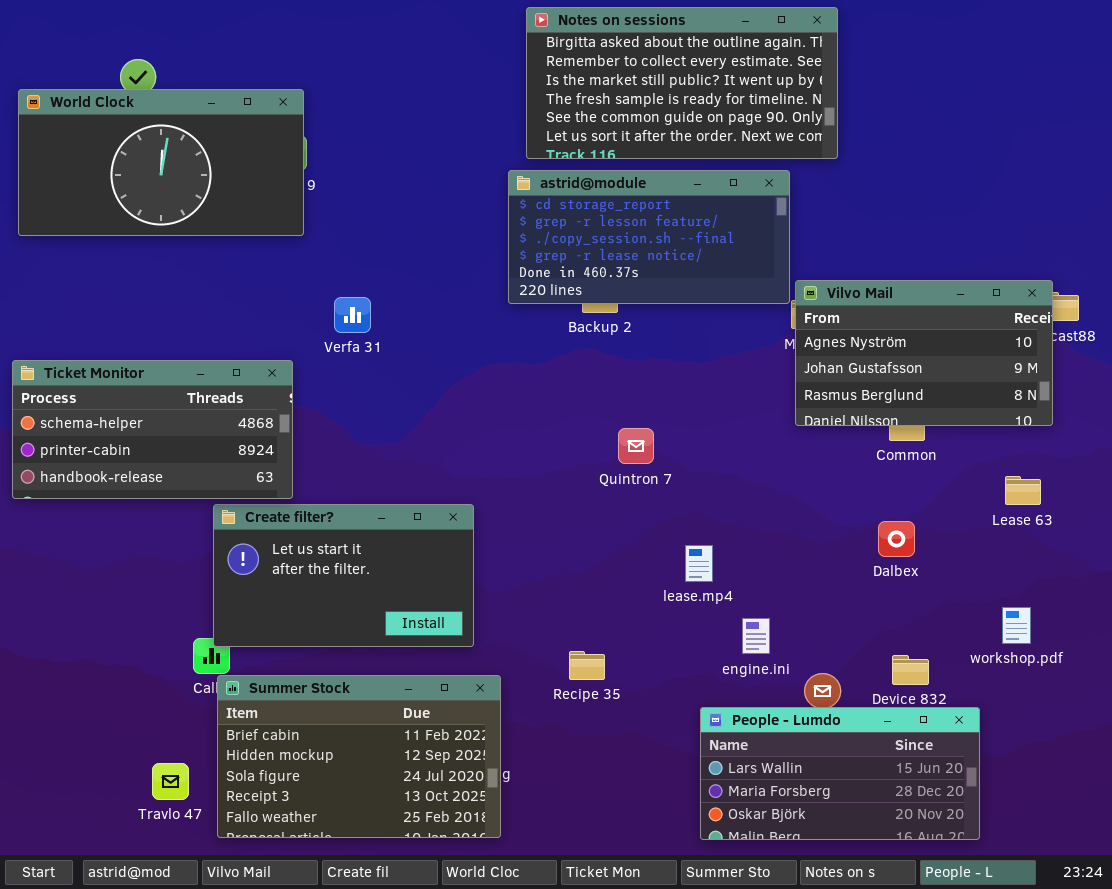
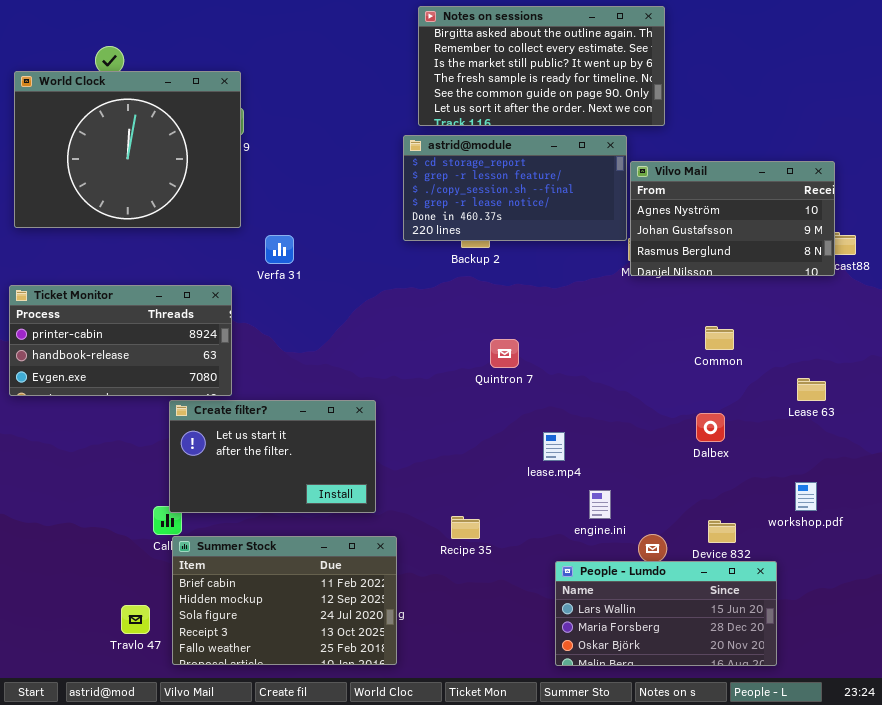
World Clock: [18,89,304,236] -> [14,71,241,228], resized
Vilvo Mail: [795,280,1053,426] -> [630,161,835,276], moved
Ticket Monitor: [12,360,293,499] -> [9,285,232,396], scrolled down 1 row

